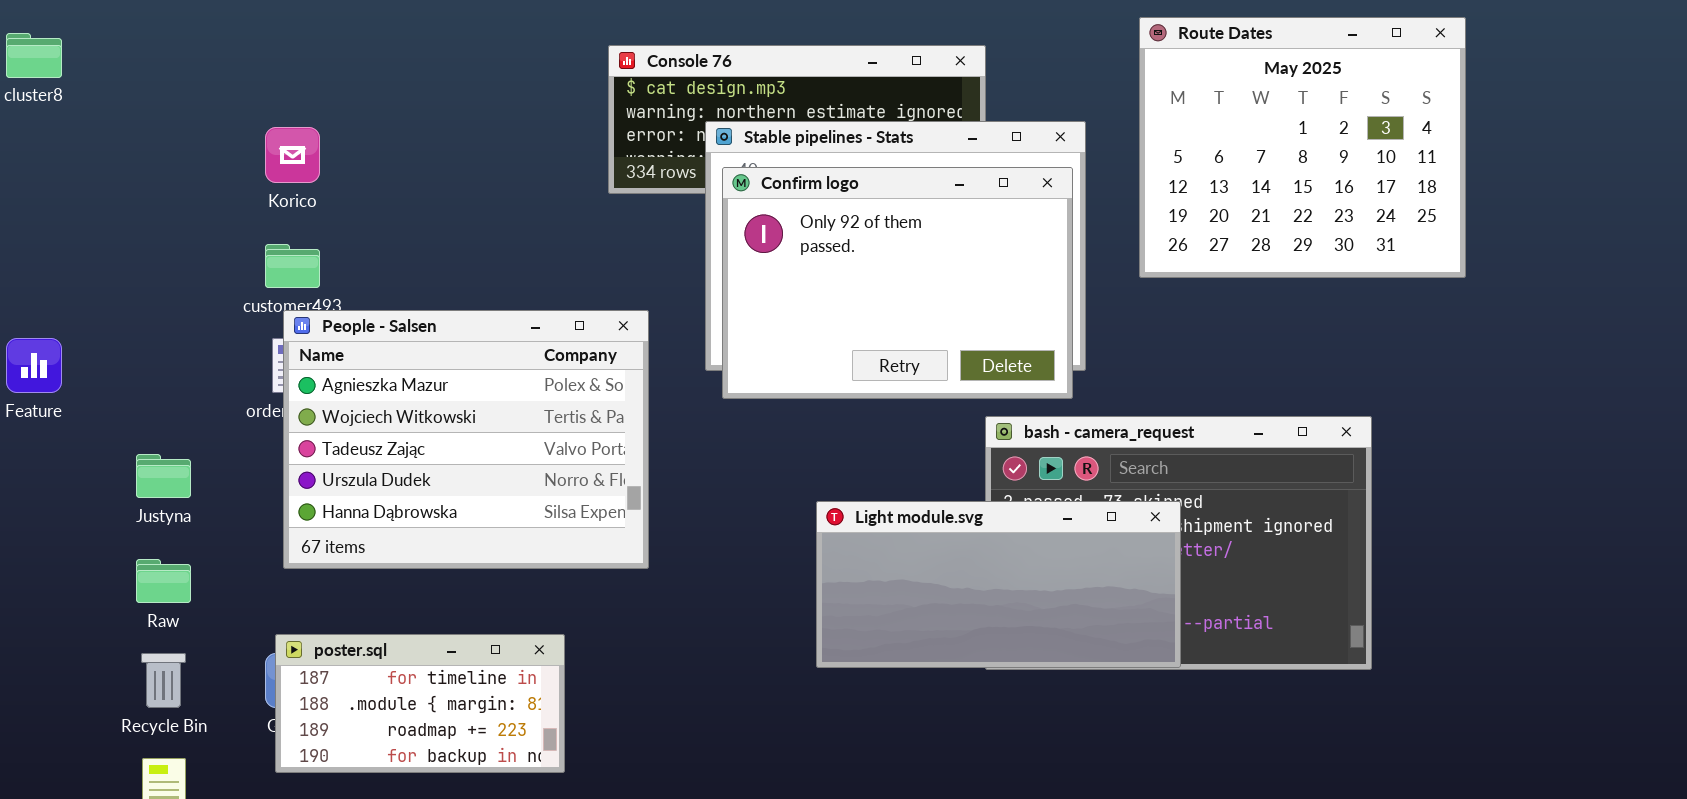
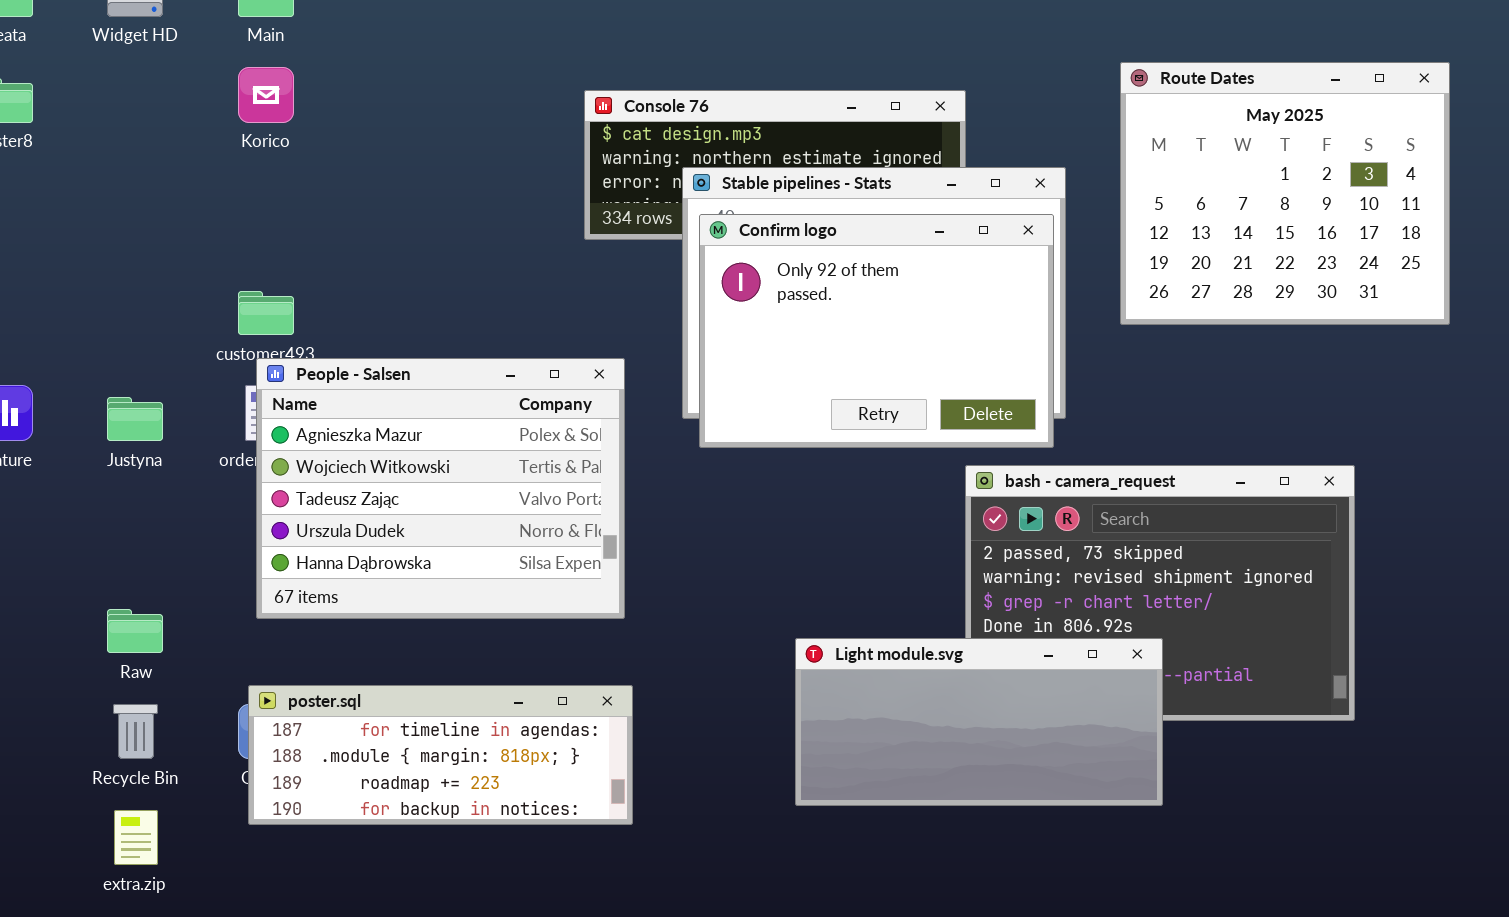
Korico: [265,127,320,183] -> [238,67,294,123], moved
Justyna: [136,454,191,498] -> [107,397,163,441], moved
Light module.svg: [816,501,1181,668] -> [795,638,1163,806], moved
poster.sql: [275,634,565,773] -> [248,685,633,825], resized

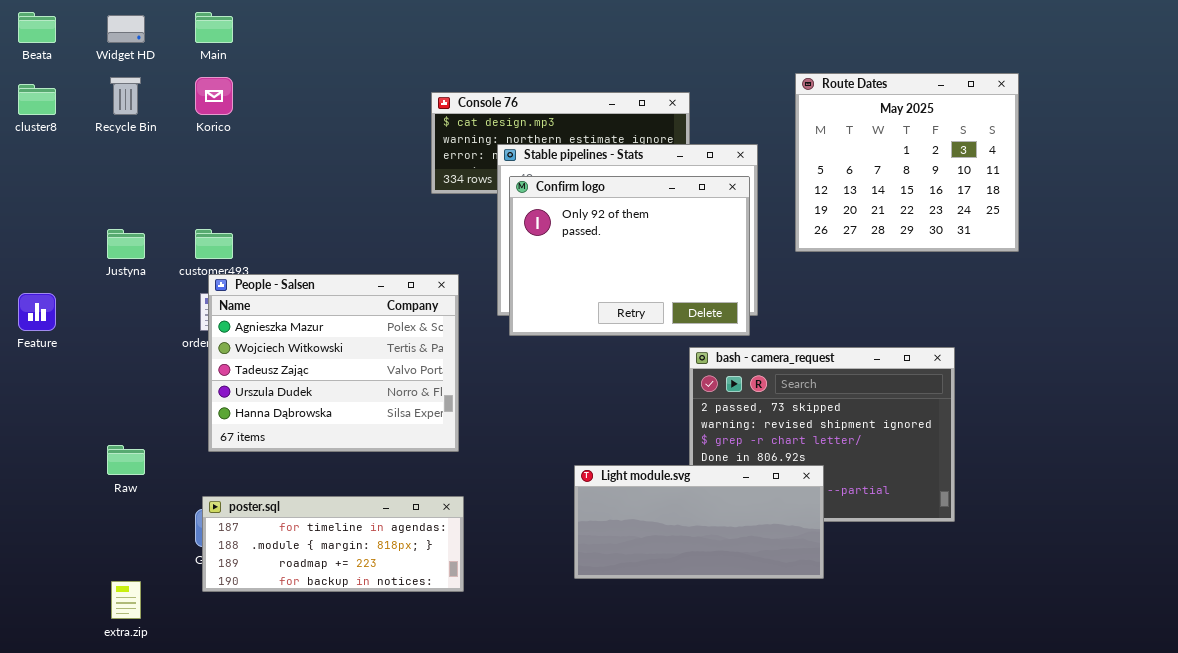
Justyna: [107,397,163,441] -> [107,229,145,259], moved
Recycle Bin: [113,704,158,759] -> [110,77,141,115], moved

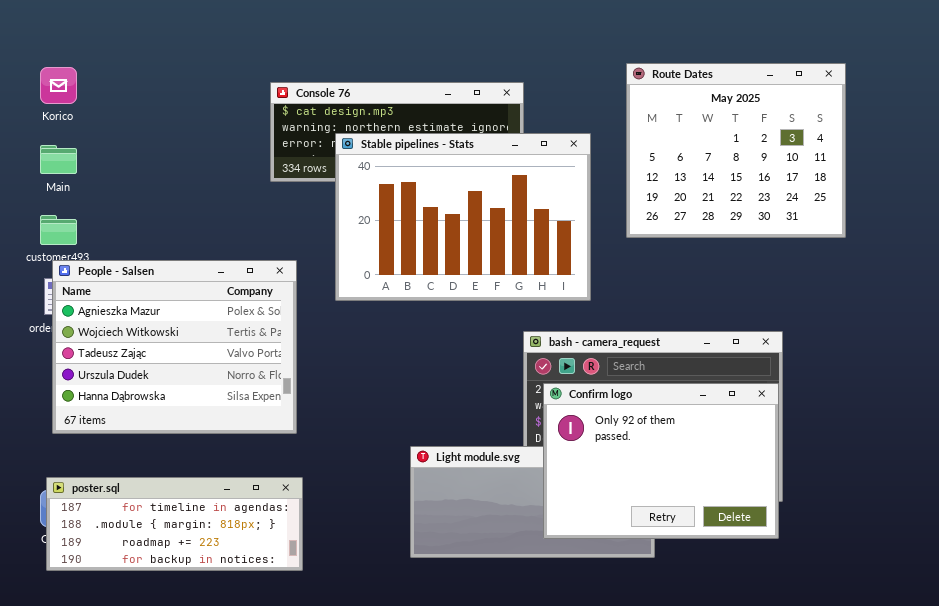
Main: [195,12,233,43] -> [40,145,77,174], moved
Confirm logo: [509,176,750,336] -> [543,383,779,539], moved

